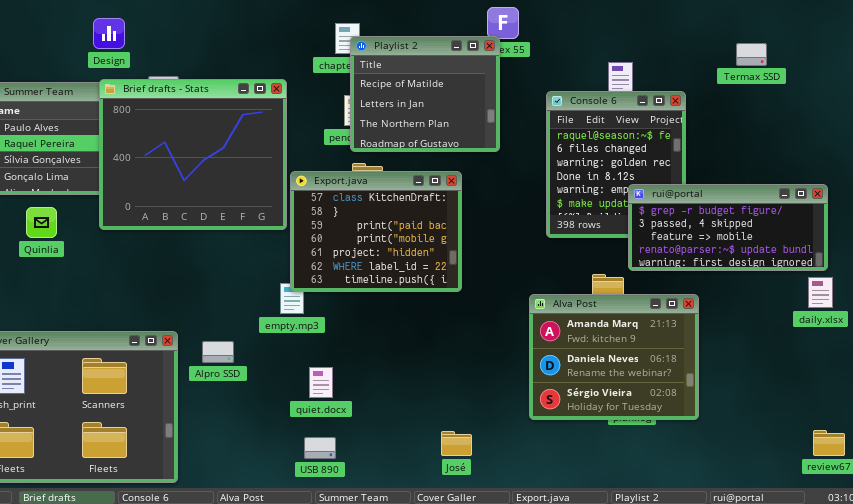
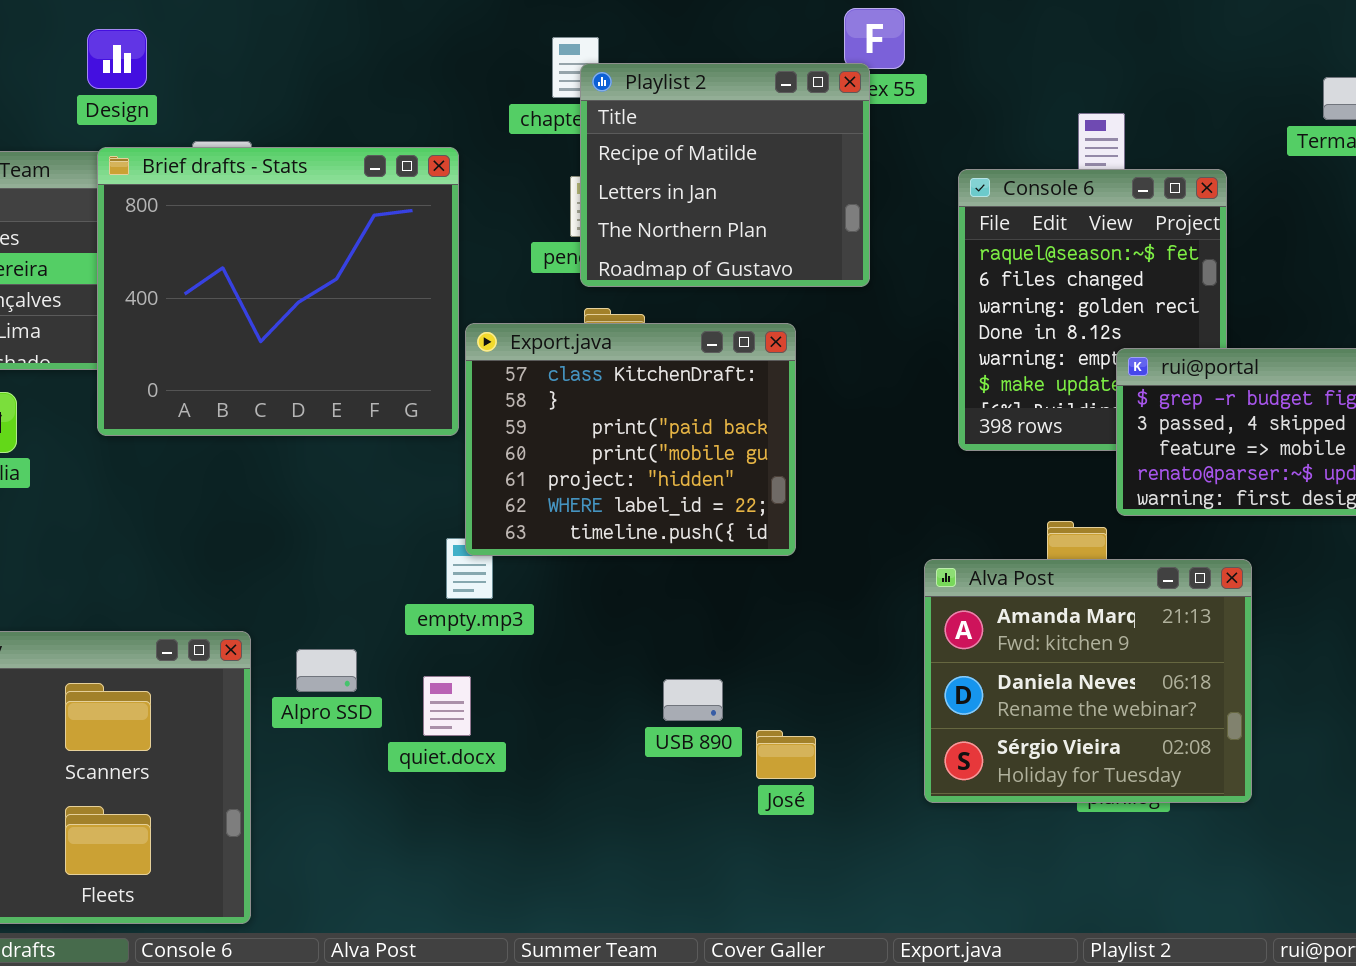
quiet.docx: [309,367,333,398] -> [423,676,471,736], moved
José: [441,431,472,456] -> [756,730,816,779], moved
USB 890: [304,437,336,459] -> [663,679,723,721], moved

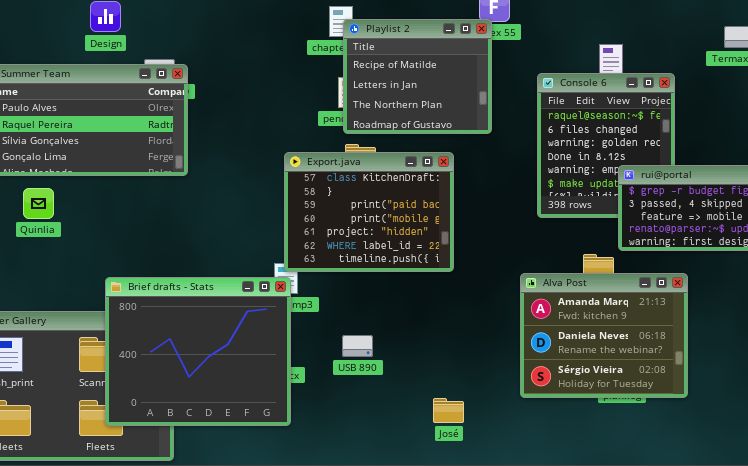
Brief drafts - Stats: [97,147,459,436] -> [105,277,291,426], moved
USB 890: [663,679,723,721] -> [342,335,373,357], moved
José: [756,730,816,779] -> [433,398,464,423], moved

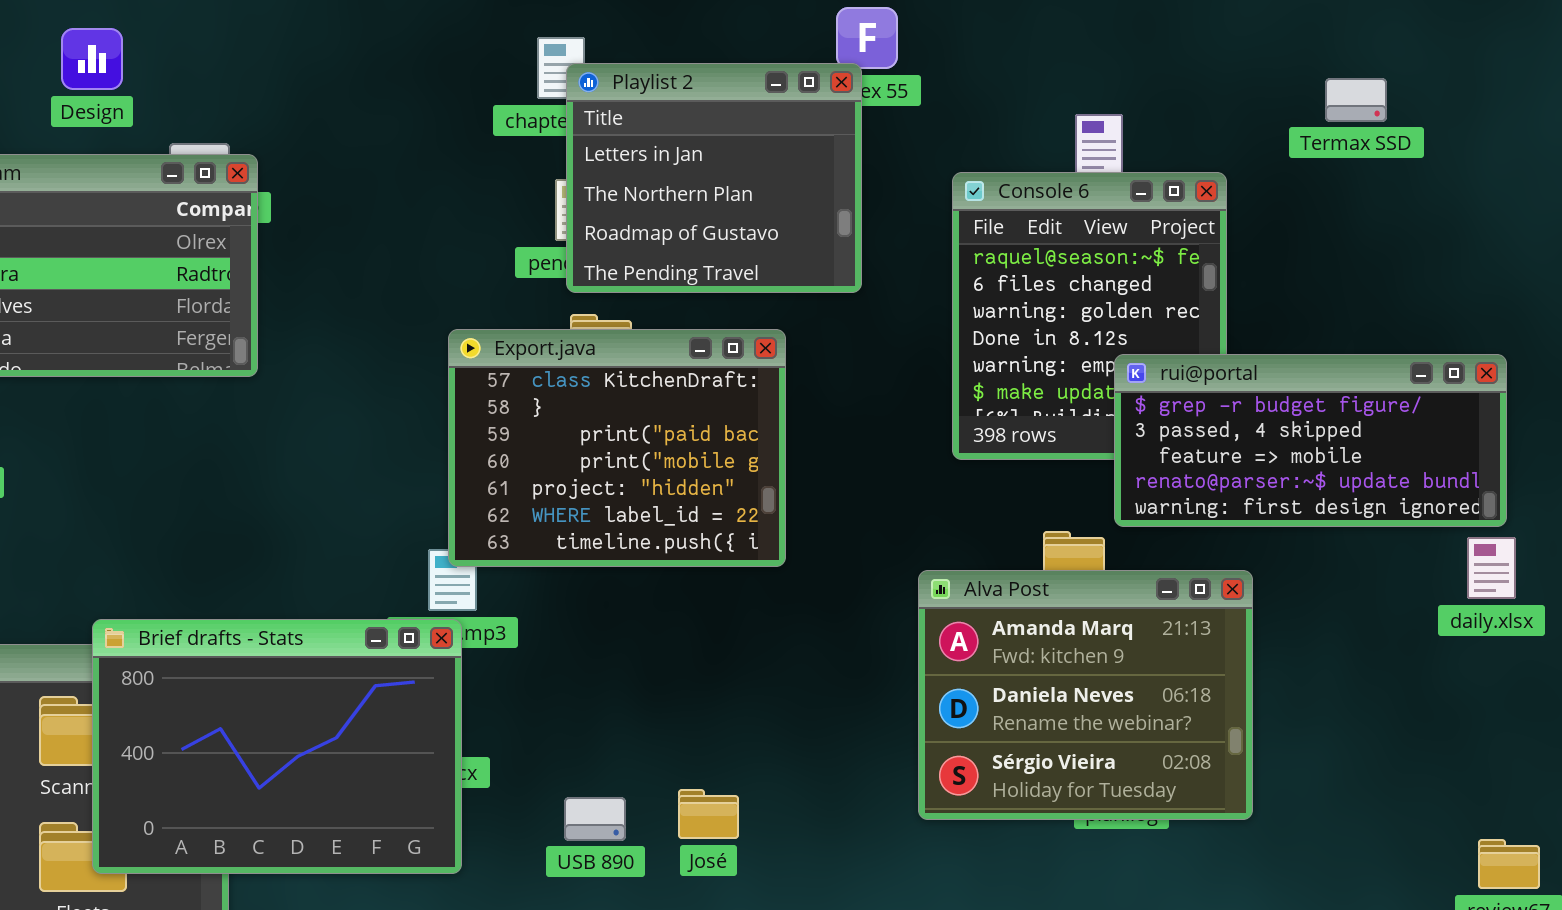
Playlist 2: [343,19,492,134] -> [566,63,862,293], scrolled down 1 row
Brief drafts - Stats: [105,277,291,426] -> [92,619,462,874], resized
USB 890: [342,335,373,357] -> [564,797,626,841], moved
José: [433,398,464,423] -> [678,789,739,839], moved

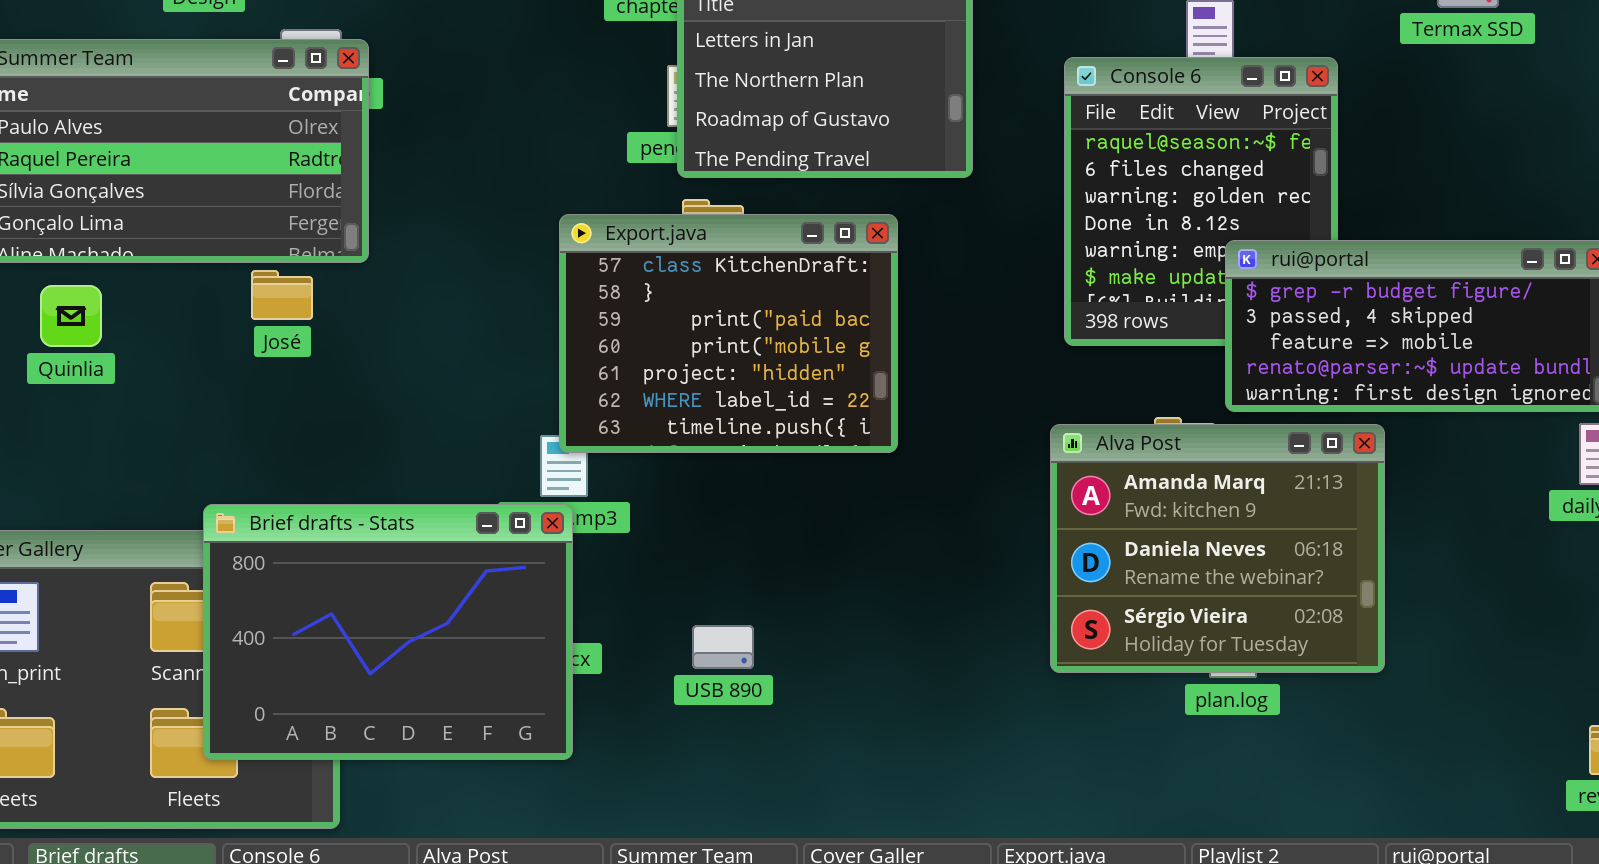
Alva Post: [918,570,1253,820] -> [1050,424,1385,673], moved
José: [678,789,739,839] -> [251,270,313,320], moved
USB 890: [564,797,626,841] -> [692,625,754,669], moved

